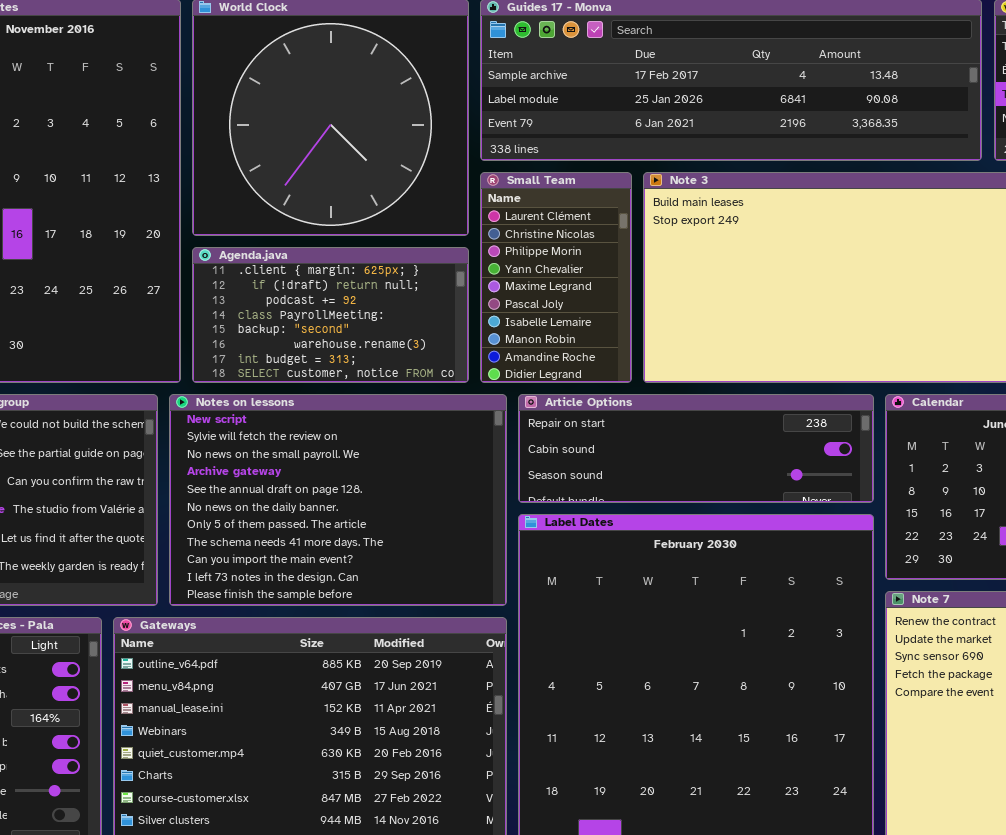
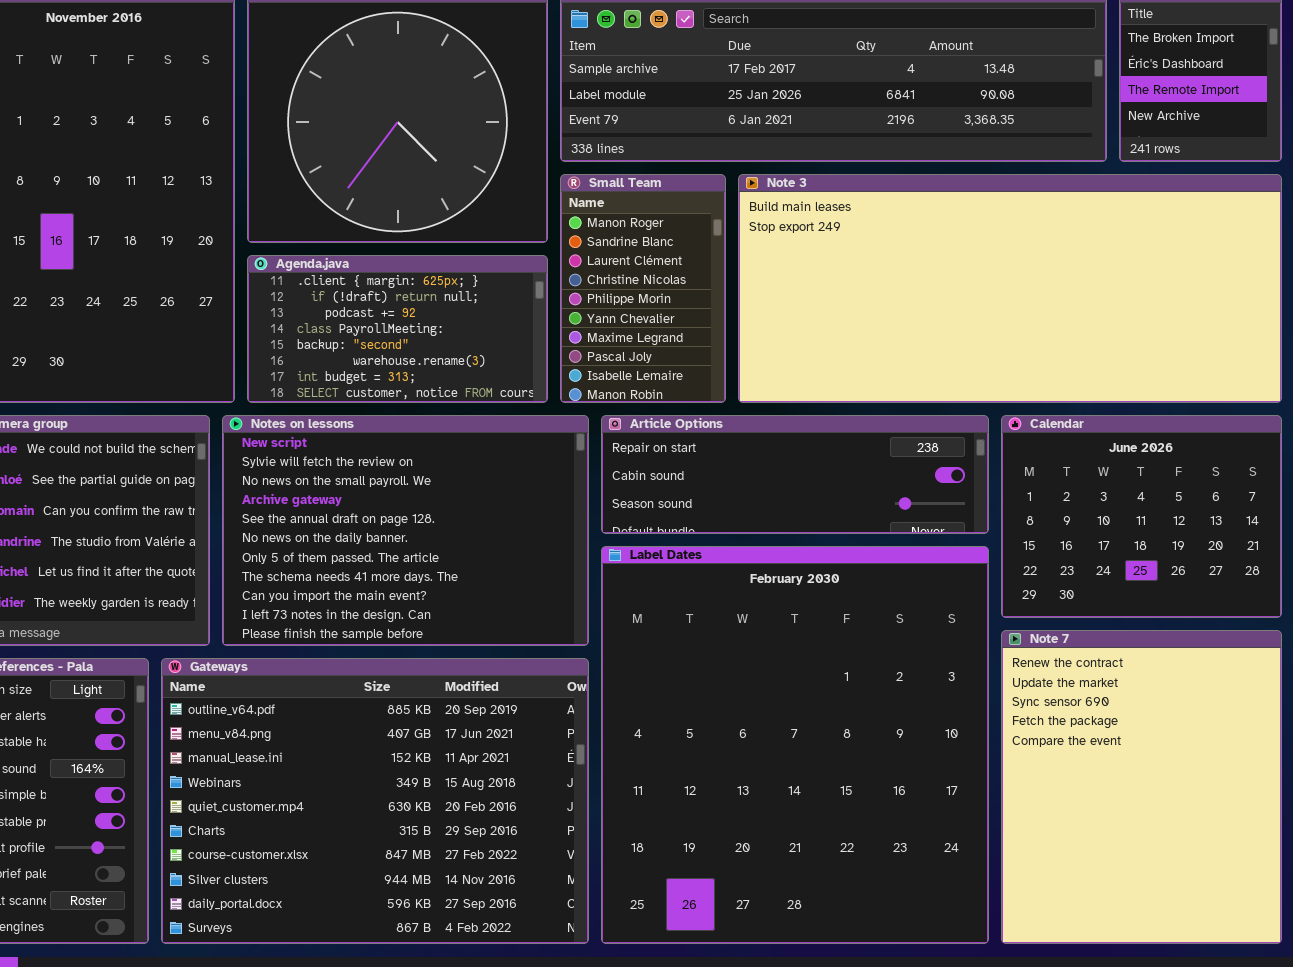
Small Team: [480,172,632,383] -> [560,174,726,403], scrolled up 2 rows

